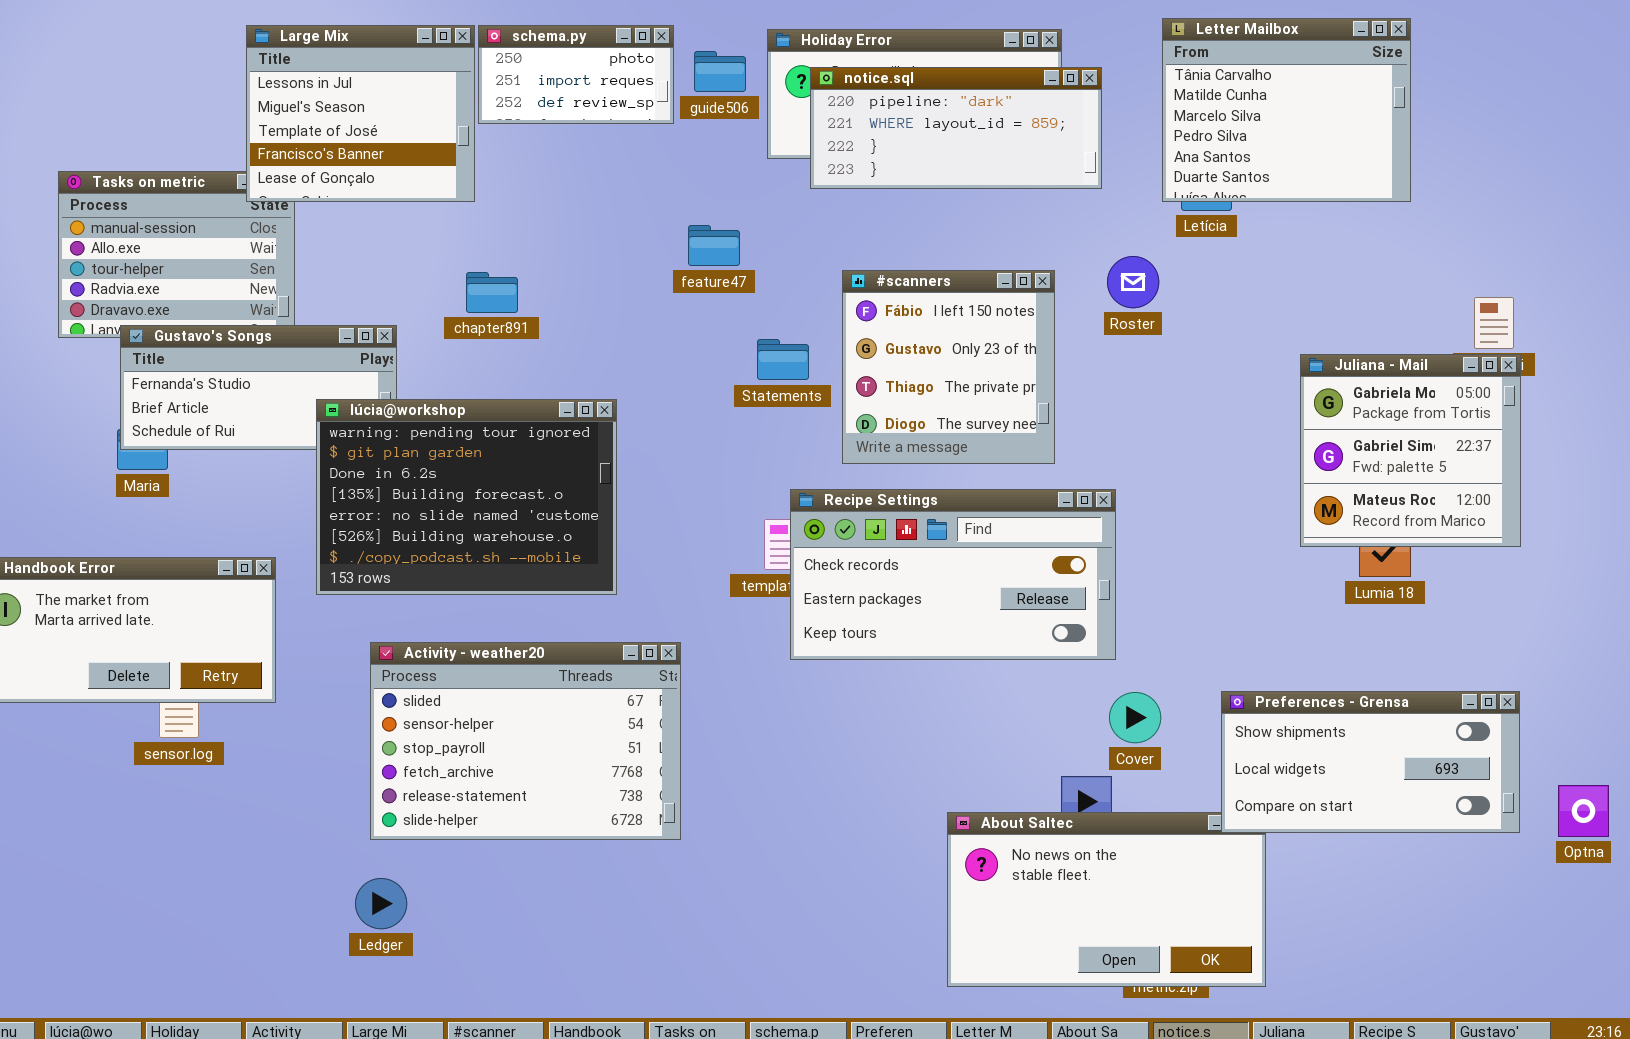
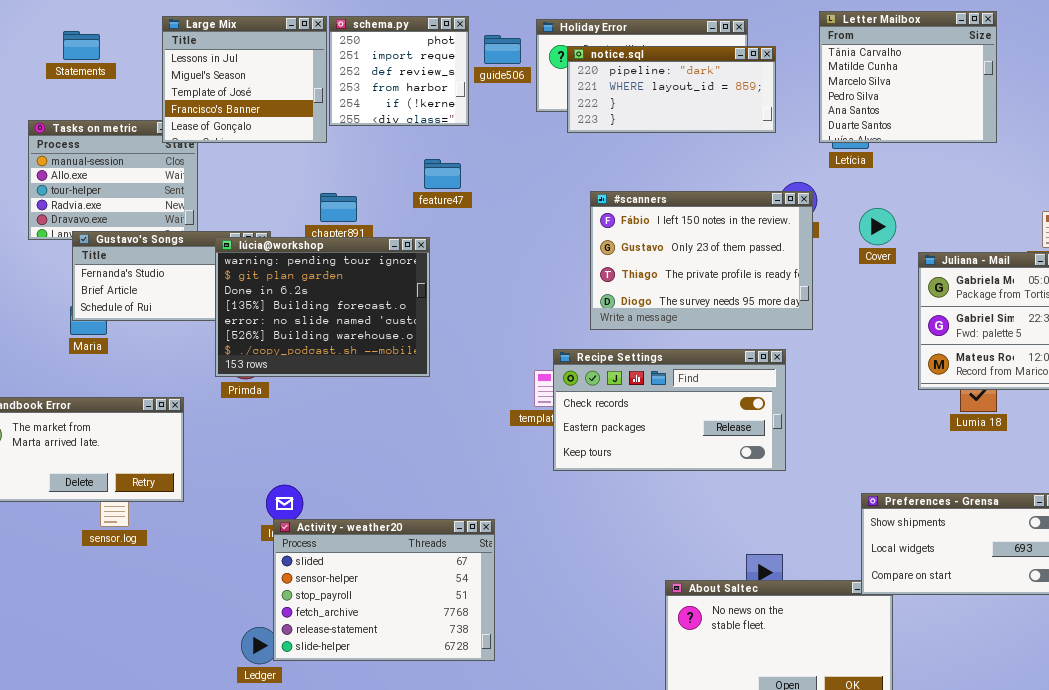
schema.py: [478,25,674,124] -> [329,16,469,126], resized
feature47: [688,225,740,266] -> [424,159,461,189], moved
#scanners: [842,270,1055,464] -> [590,191,813,330], resized
Statements: [757,339,809,380] -> [63,31,100,60], moved
lúcia@workshop: [316,399,617,595] -> [215,237,430,377], moved
Activity - weather20: [370,642,681,840] -> [273,519,495,661], moved
Cover: [1109,692,1161,743] -> [859,208,896,245], moved

